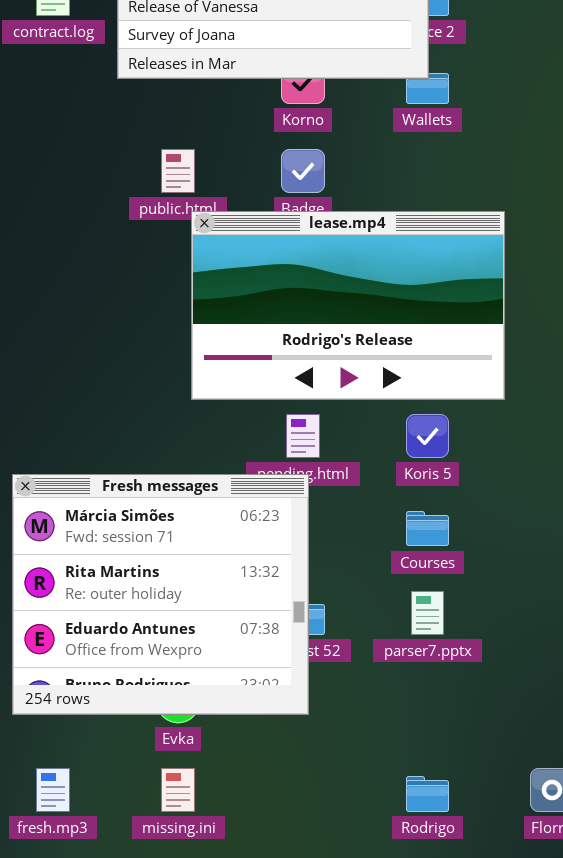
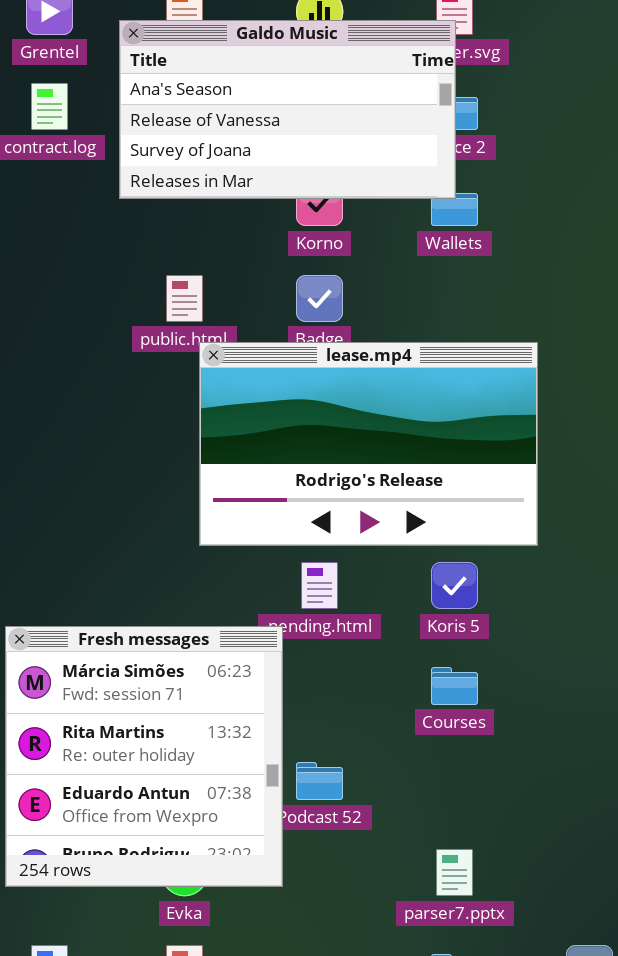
Fresh messages: [12,474,309,715] -> [5,626,283,887], resized
parser7.pptx: [411,591,444,635] -> [436,849,473,896], moved

